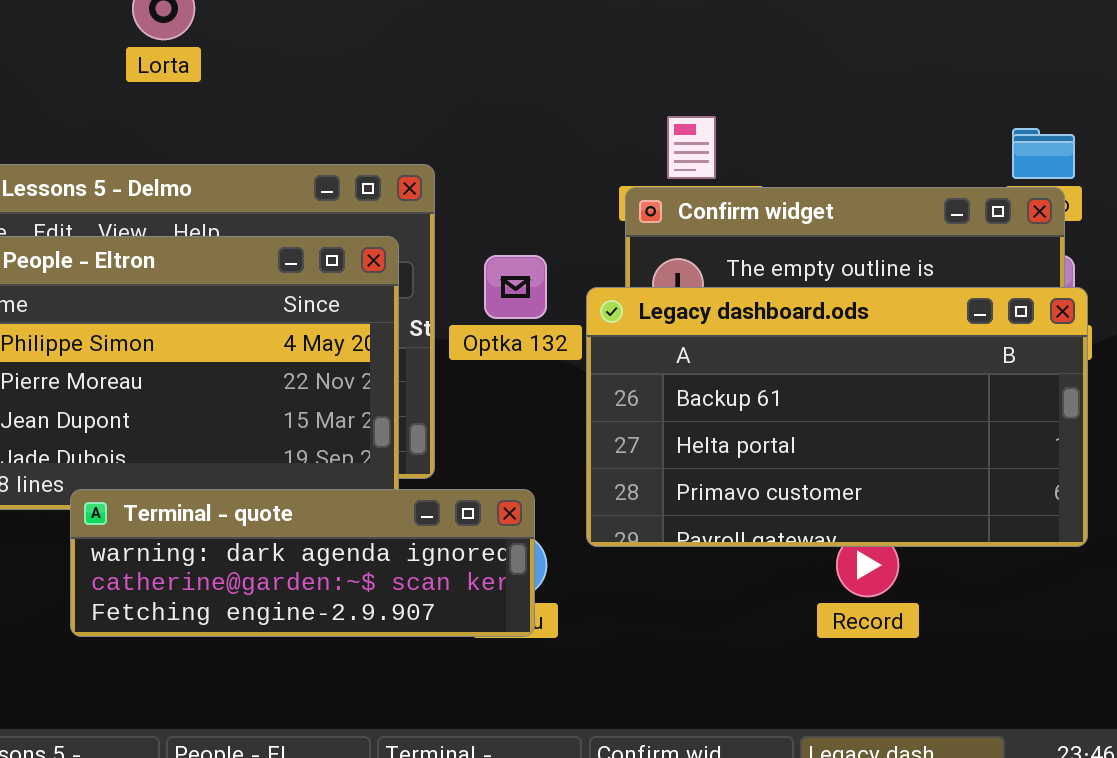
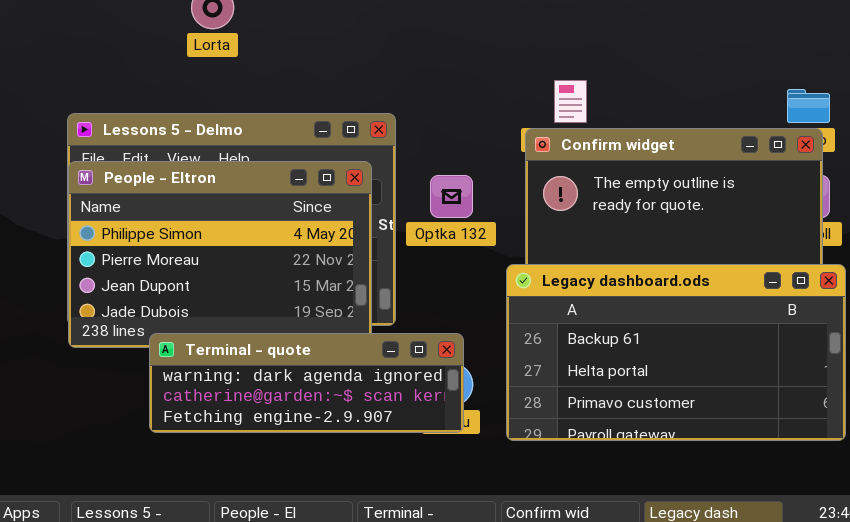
Legacy dashboard.ods: [586,287,1088,547] -> [506,264,846,441], moved

